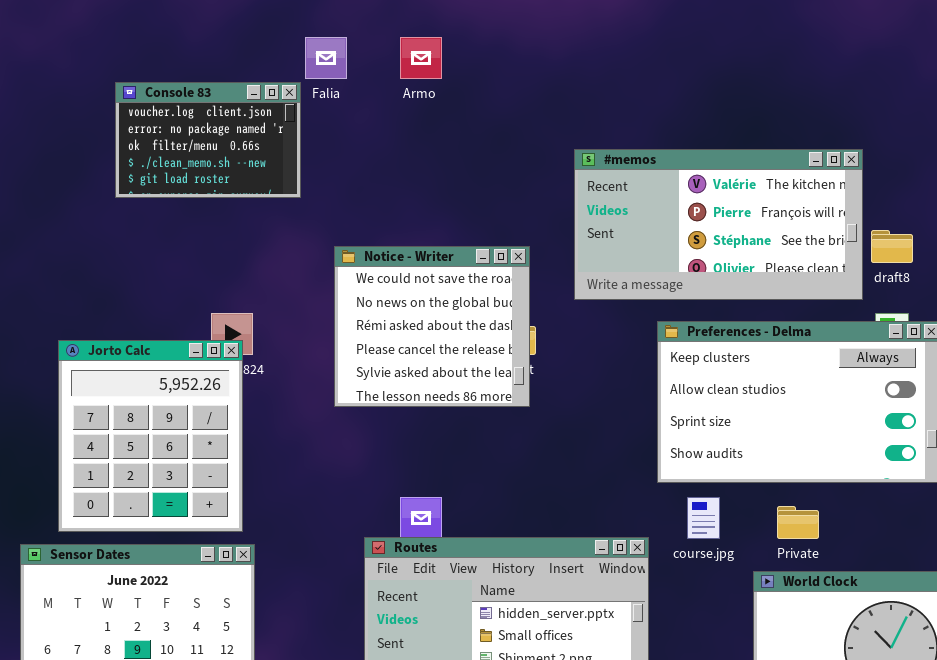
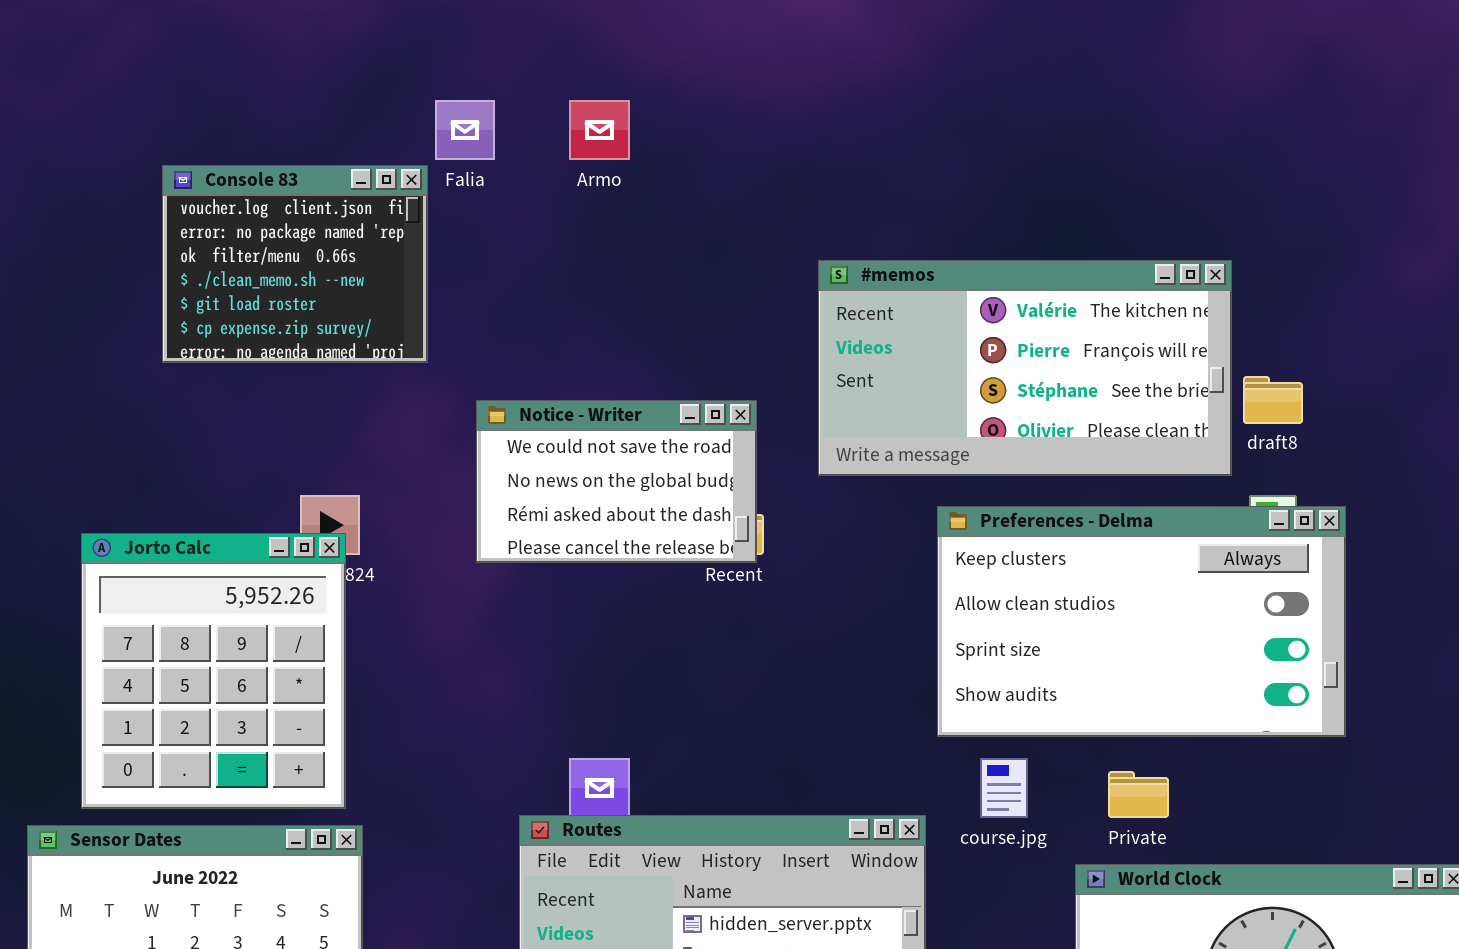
Console 83: [115,82,301,198] -> [162,165,428,363], resized
Notice - Writer: [334,246,530,407] -> [476,400,757,563], resized

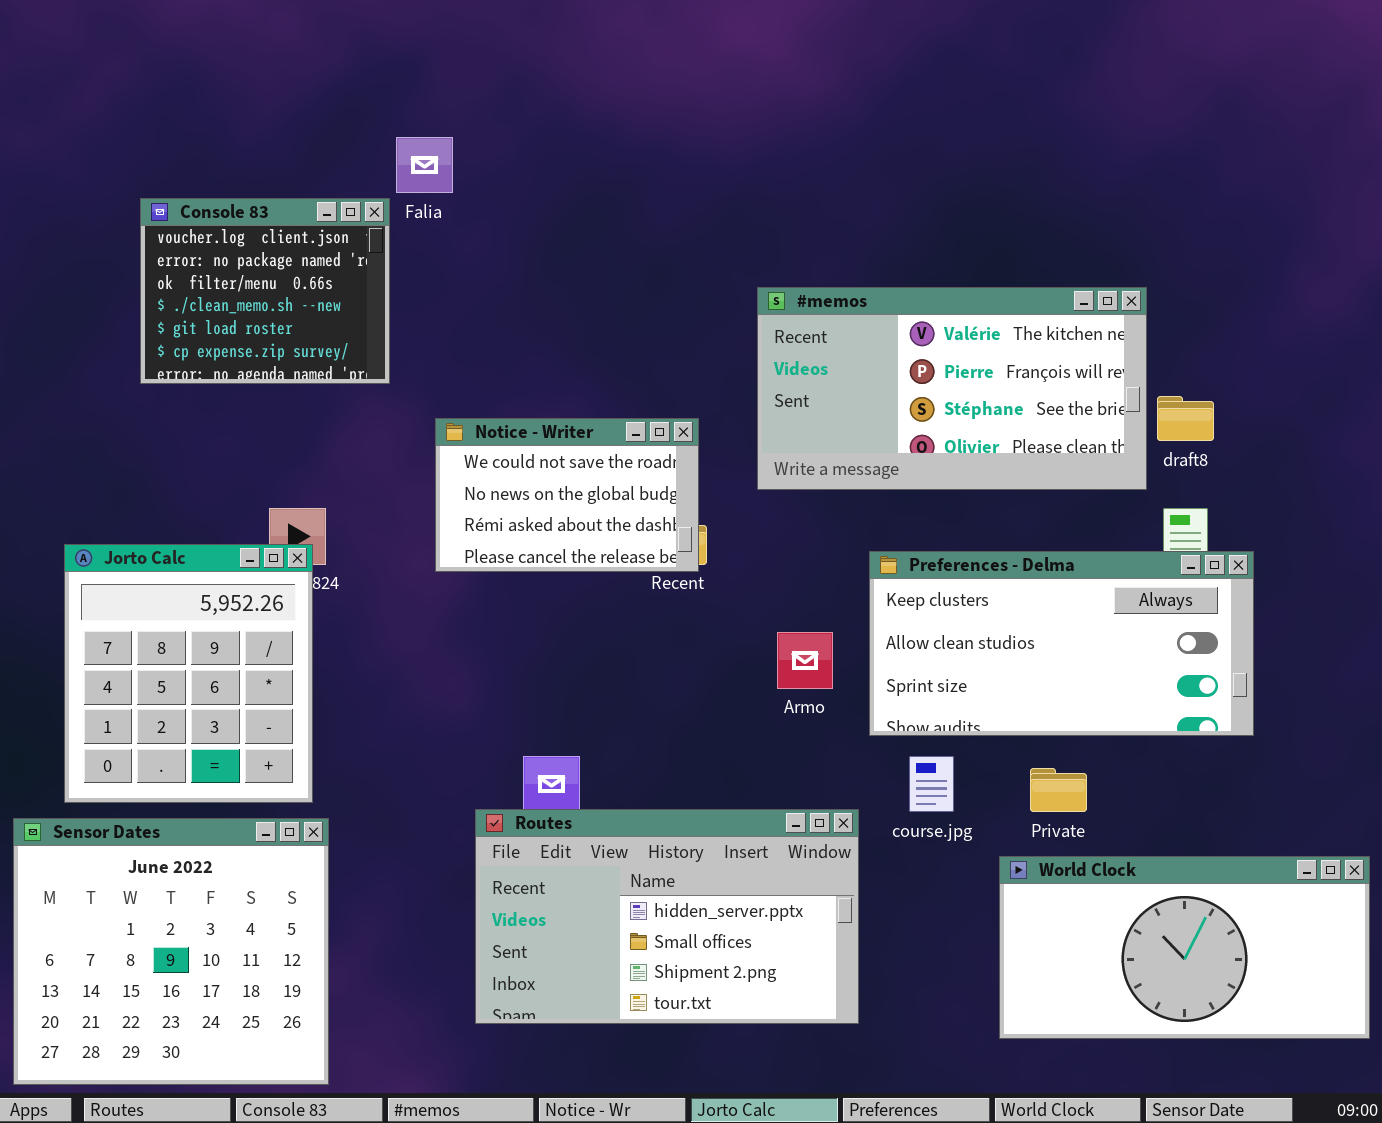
Armo: [569,100,630,160] -> [777,632,833,689], moved
Preferences - Delma: [937,506,1346,737] -> [869,551,1254,736], resized

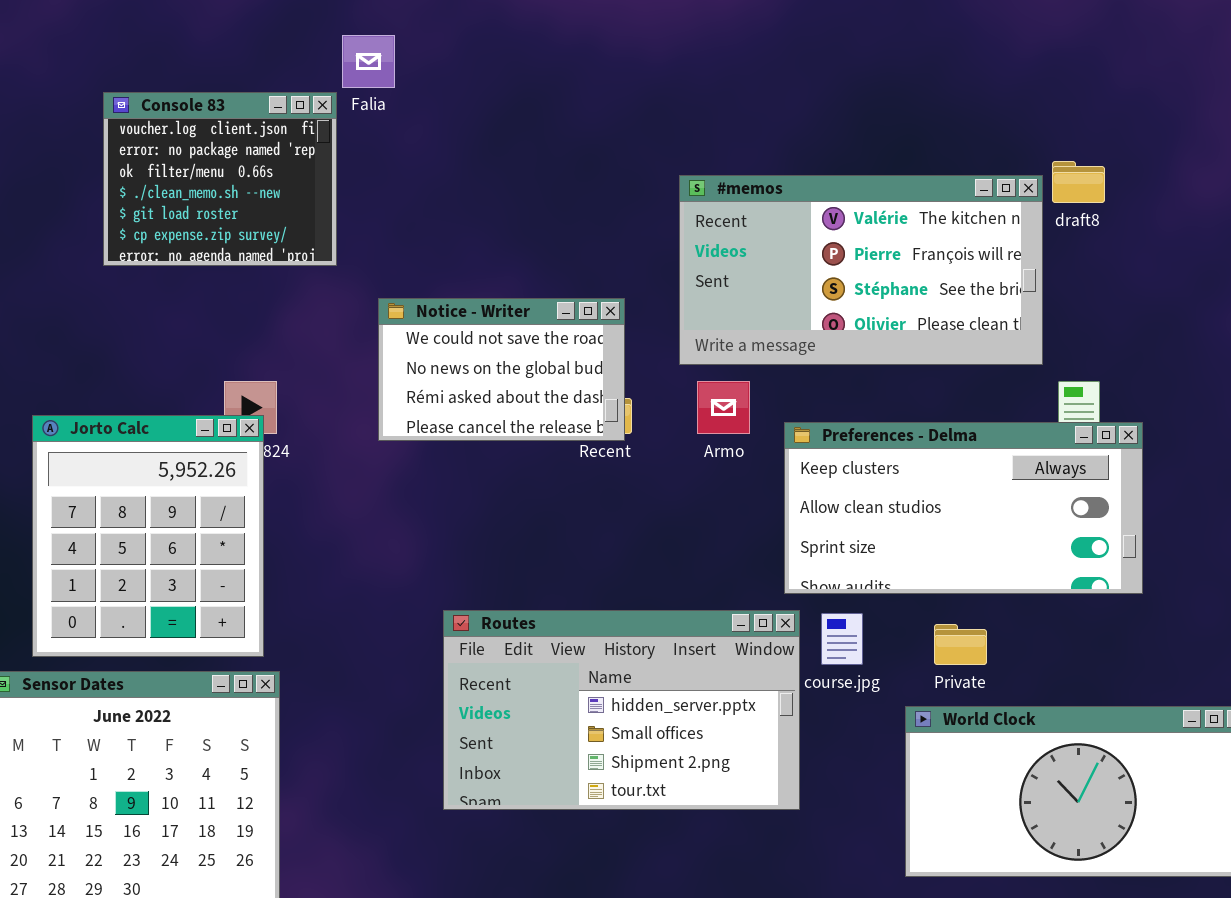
draft8: [1157,396,1214,441] -> [1052,161,1105,203], moved
Armo: [777,632,833,689] -> [697,381,750,434], moved
Routes: [475,809,859,1024] -> [443,610,800,810], moved

